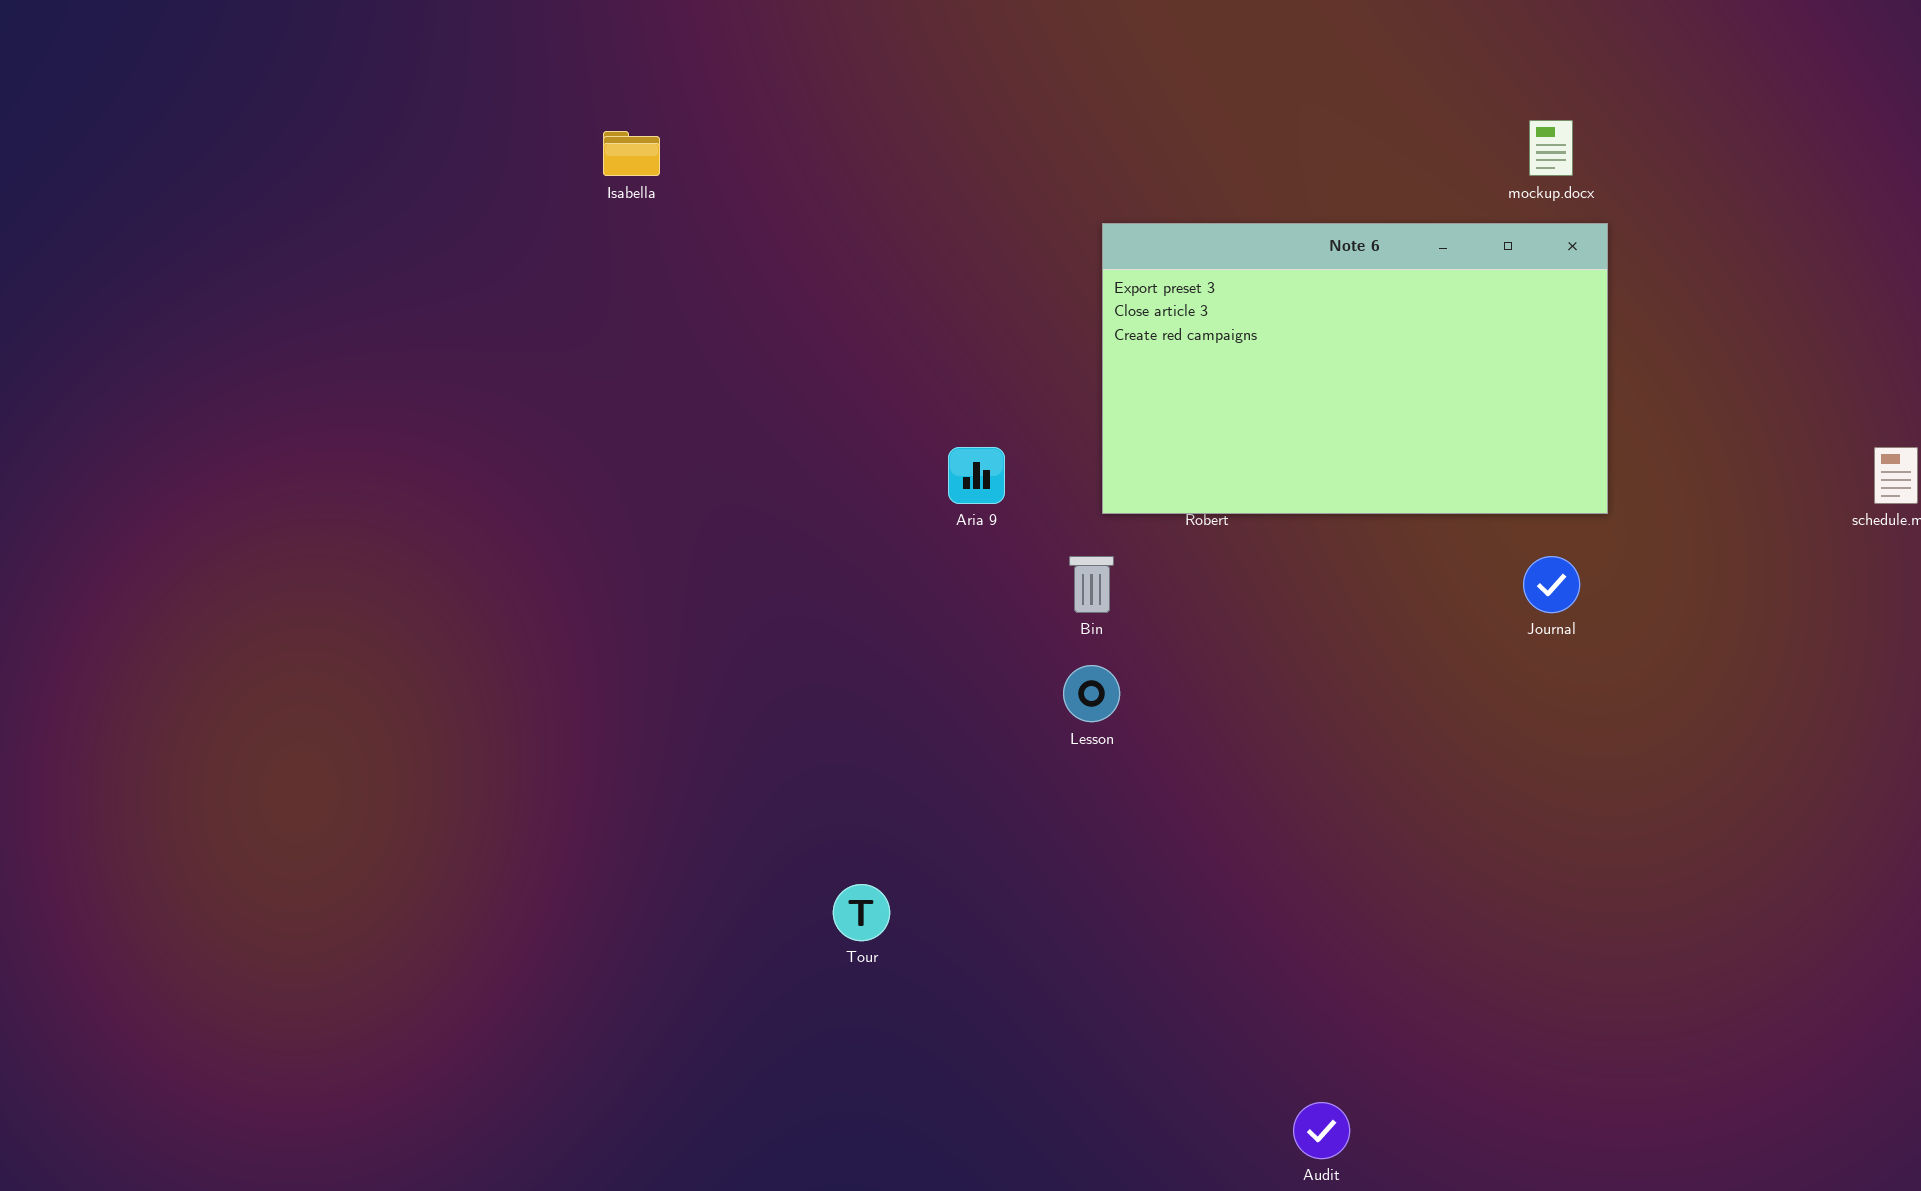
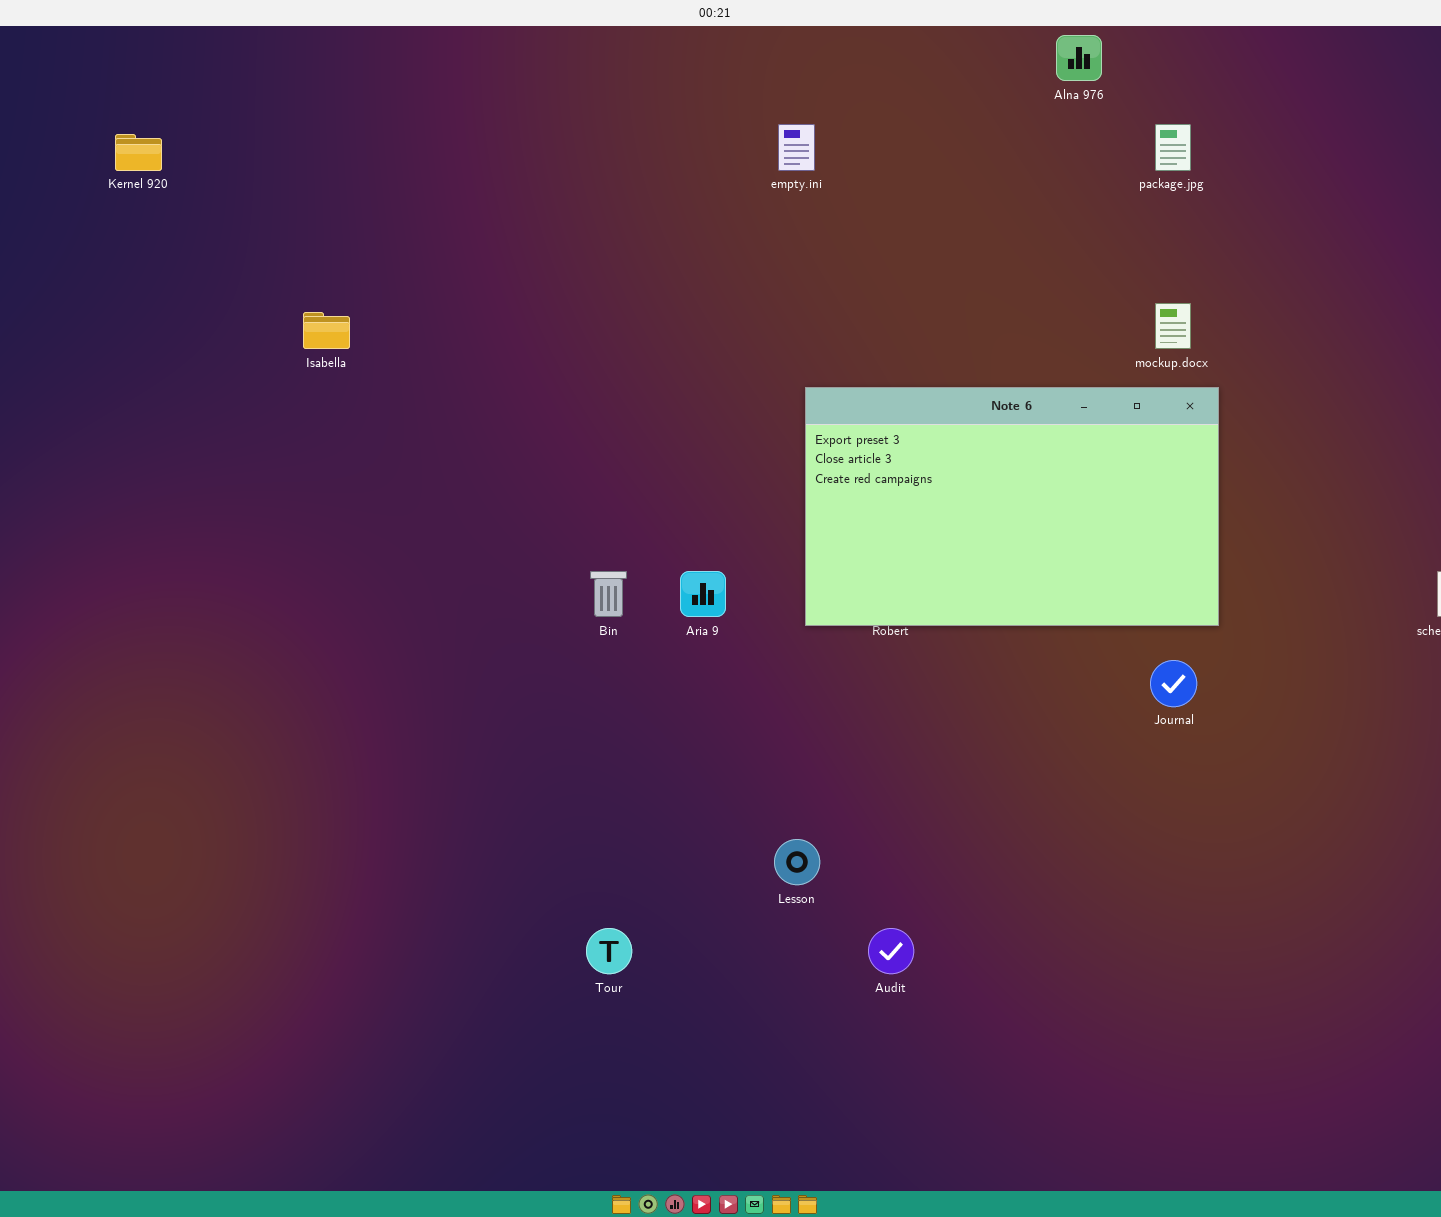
Isabella: [603,131,660,176] -> [303,312,350,349], moved
Bin: [1069,556,1114,613] -> [590,571,627,617], moved
Lesson: [1063,665,1120,722] -> [774,839,820,885], moved
Audit: [1293,1102,1350,1159] -> [868,928,914,974], moved

